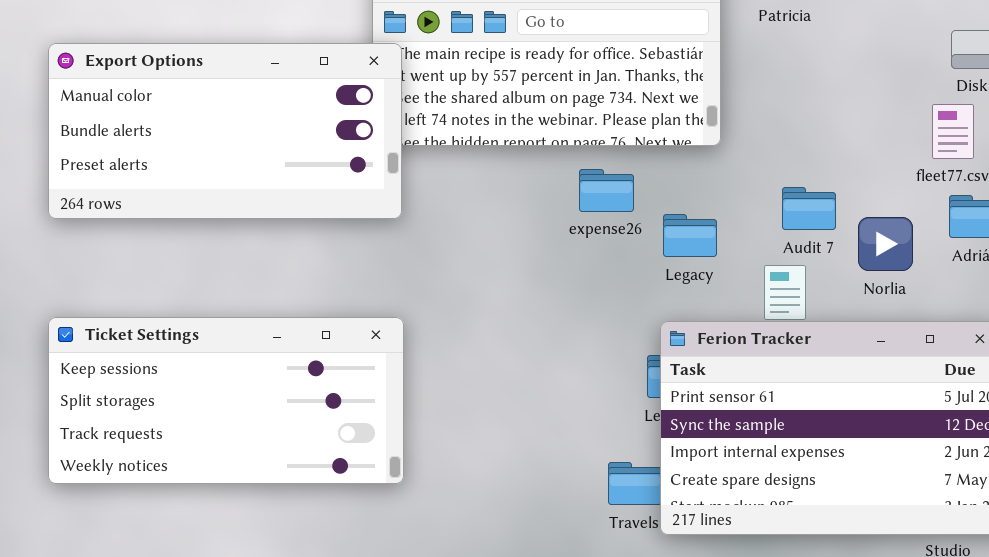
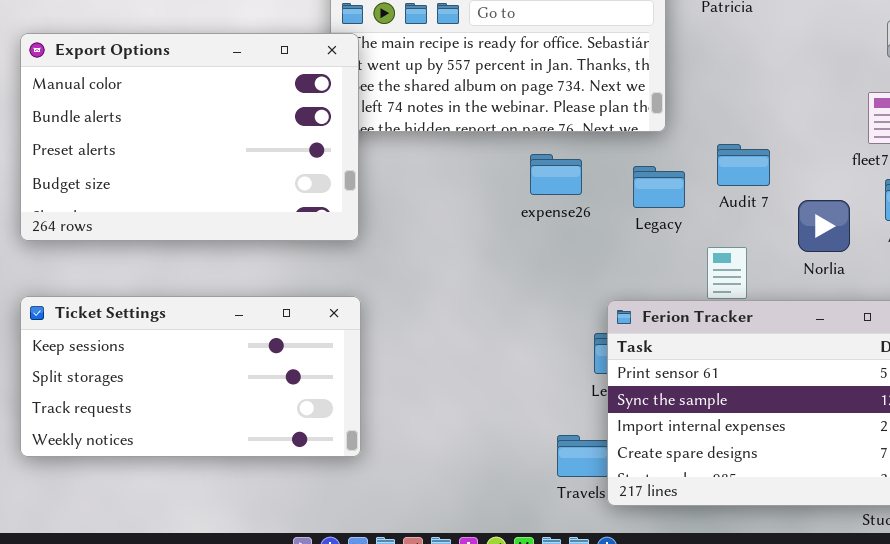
Export Options: [48,43,402,219] -> [20,33,359,241], resized
Audit 7: [782,187,836,230] -> [717,144,770,186], moved
Legacy: [663,214,717,257] -> [633,166,685,208], moved

